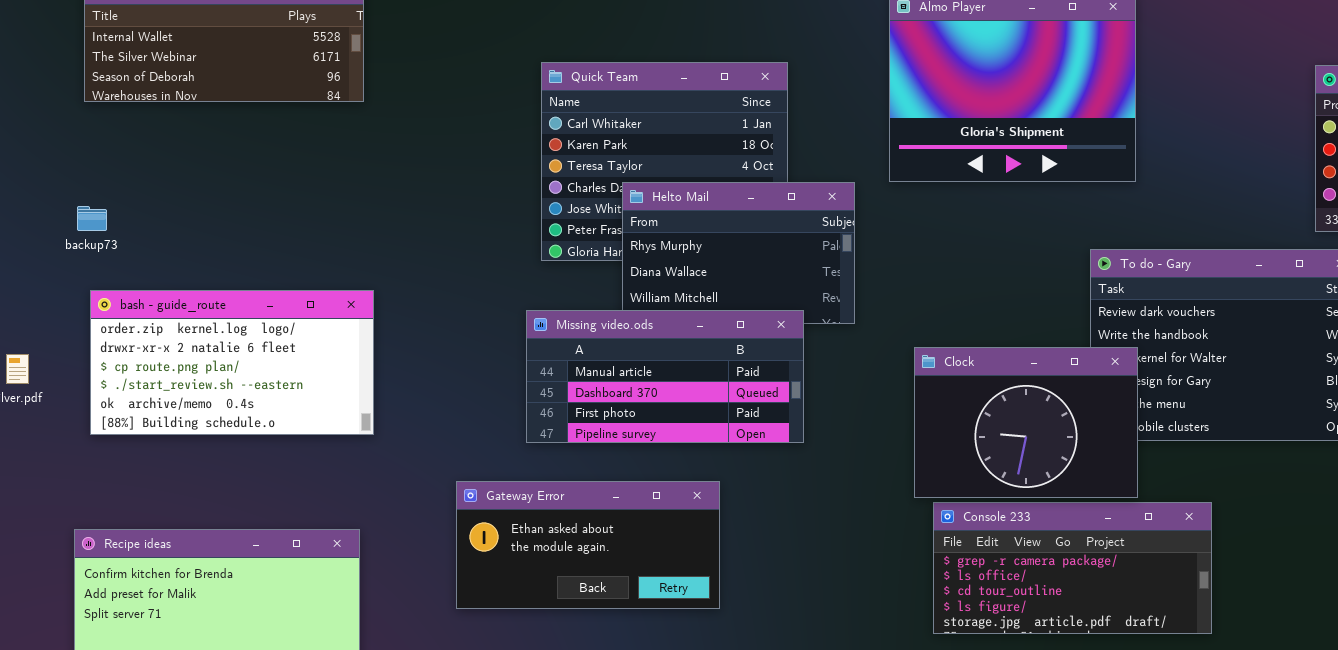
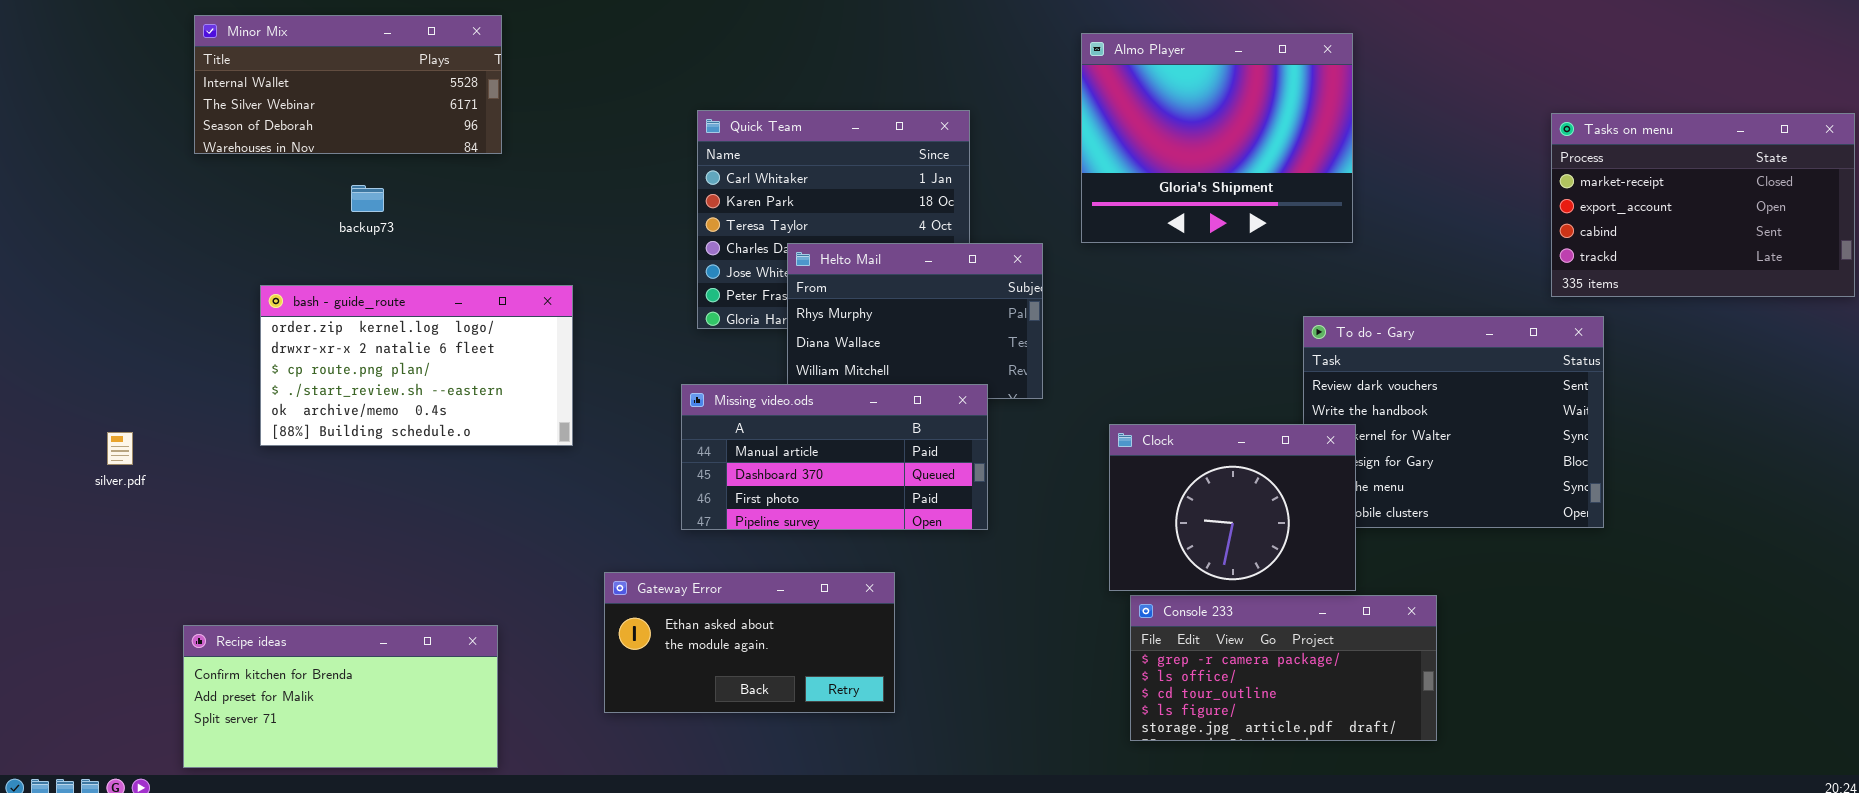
backup73: [77,206,107,231] -> [351,185,384,212], moved
bash - guide_route: [90,290,374,435] -> [260,285,573,446], moved

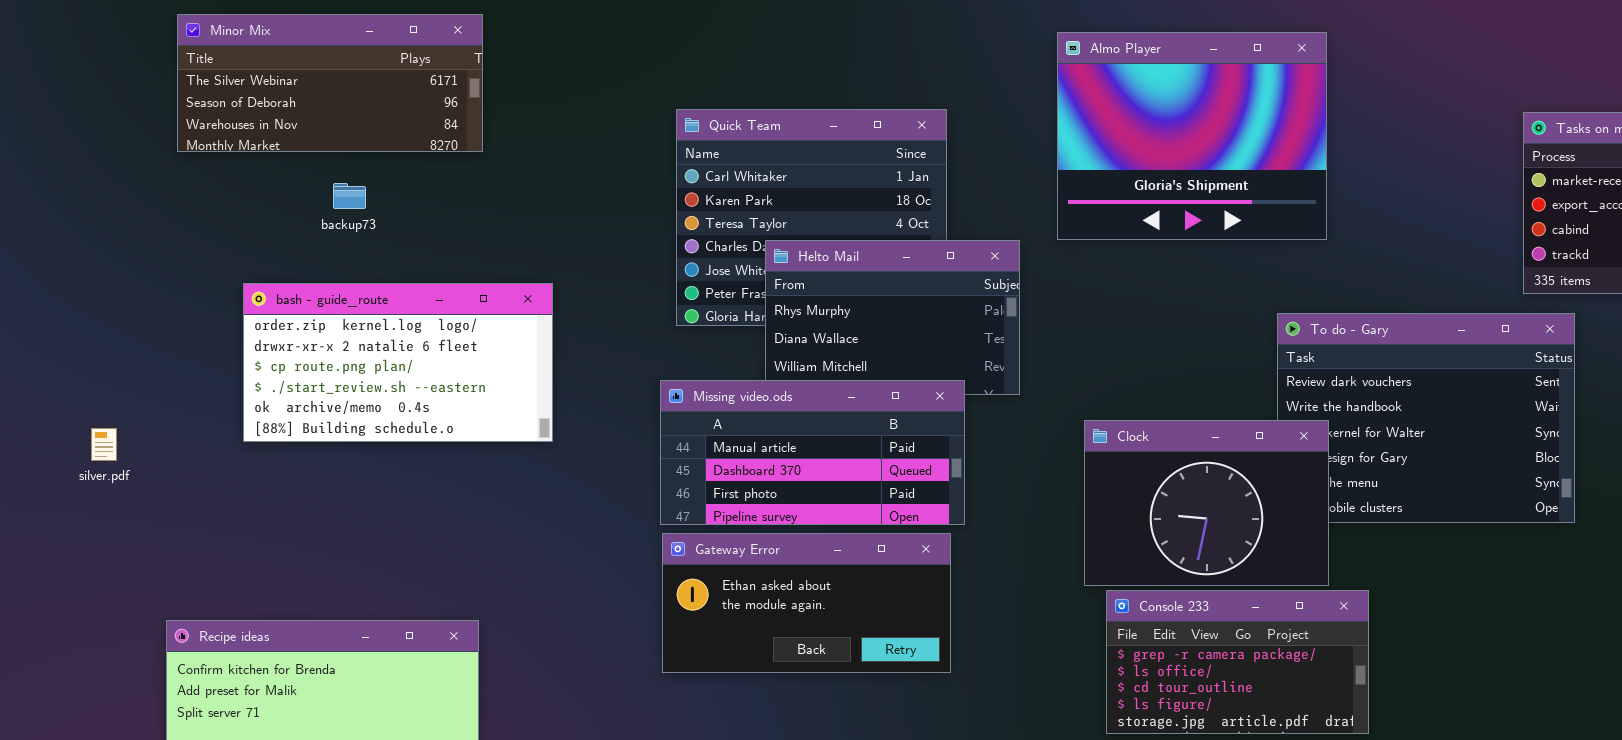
Minor Mix: [194,15,502,154] -> [177,14,483,152], scrolled down 1 row
Gateway Error: [604,572,895,713] -> [662,533,951,673], moved
Console 233: [1130,595,1437,741] -> [1106,590,1369,734], resized

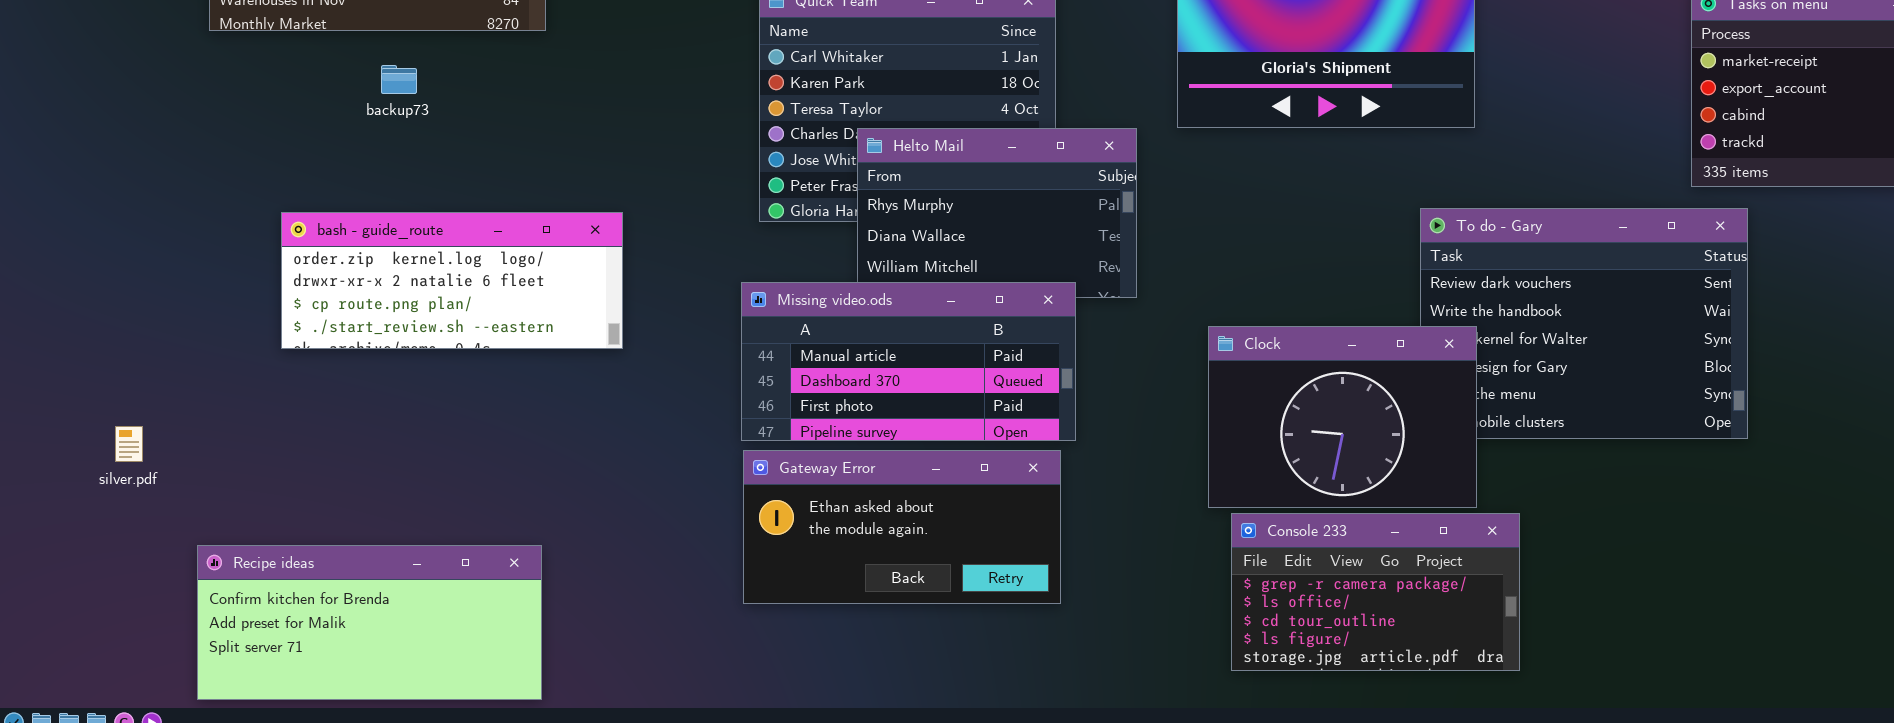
bash - guide_route: [243,283,553,442] -> [281,212,623,349], resized
silver.pdf: [91,428,117,461] -> [115,426,143,462], moved

